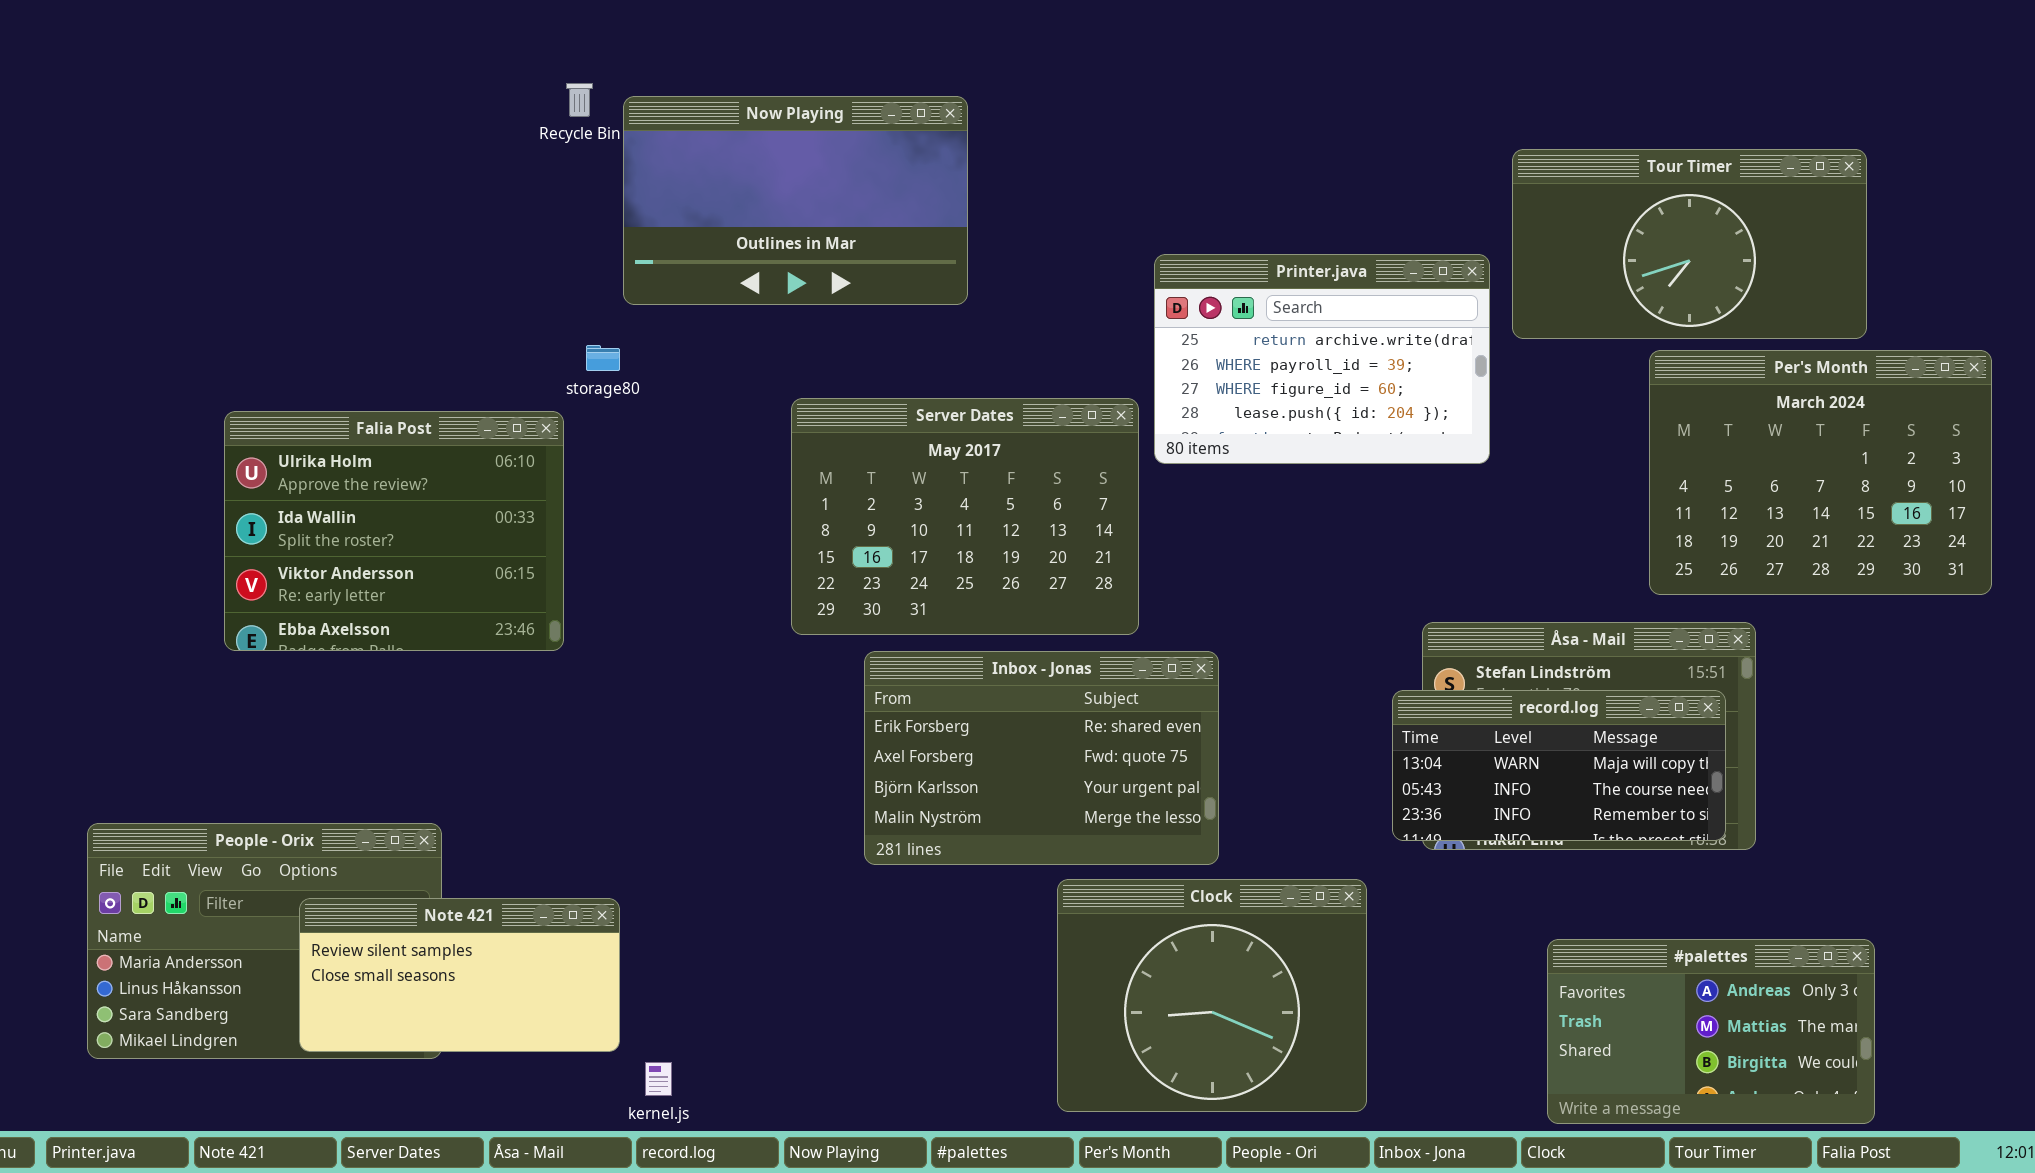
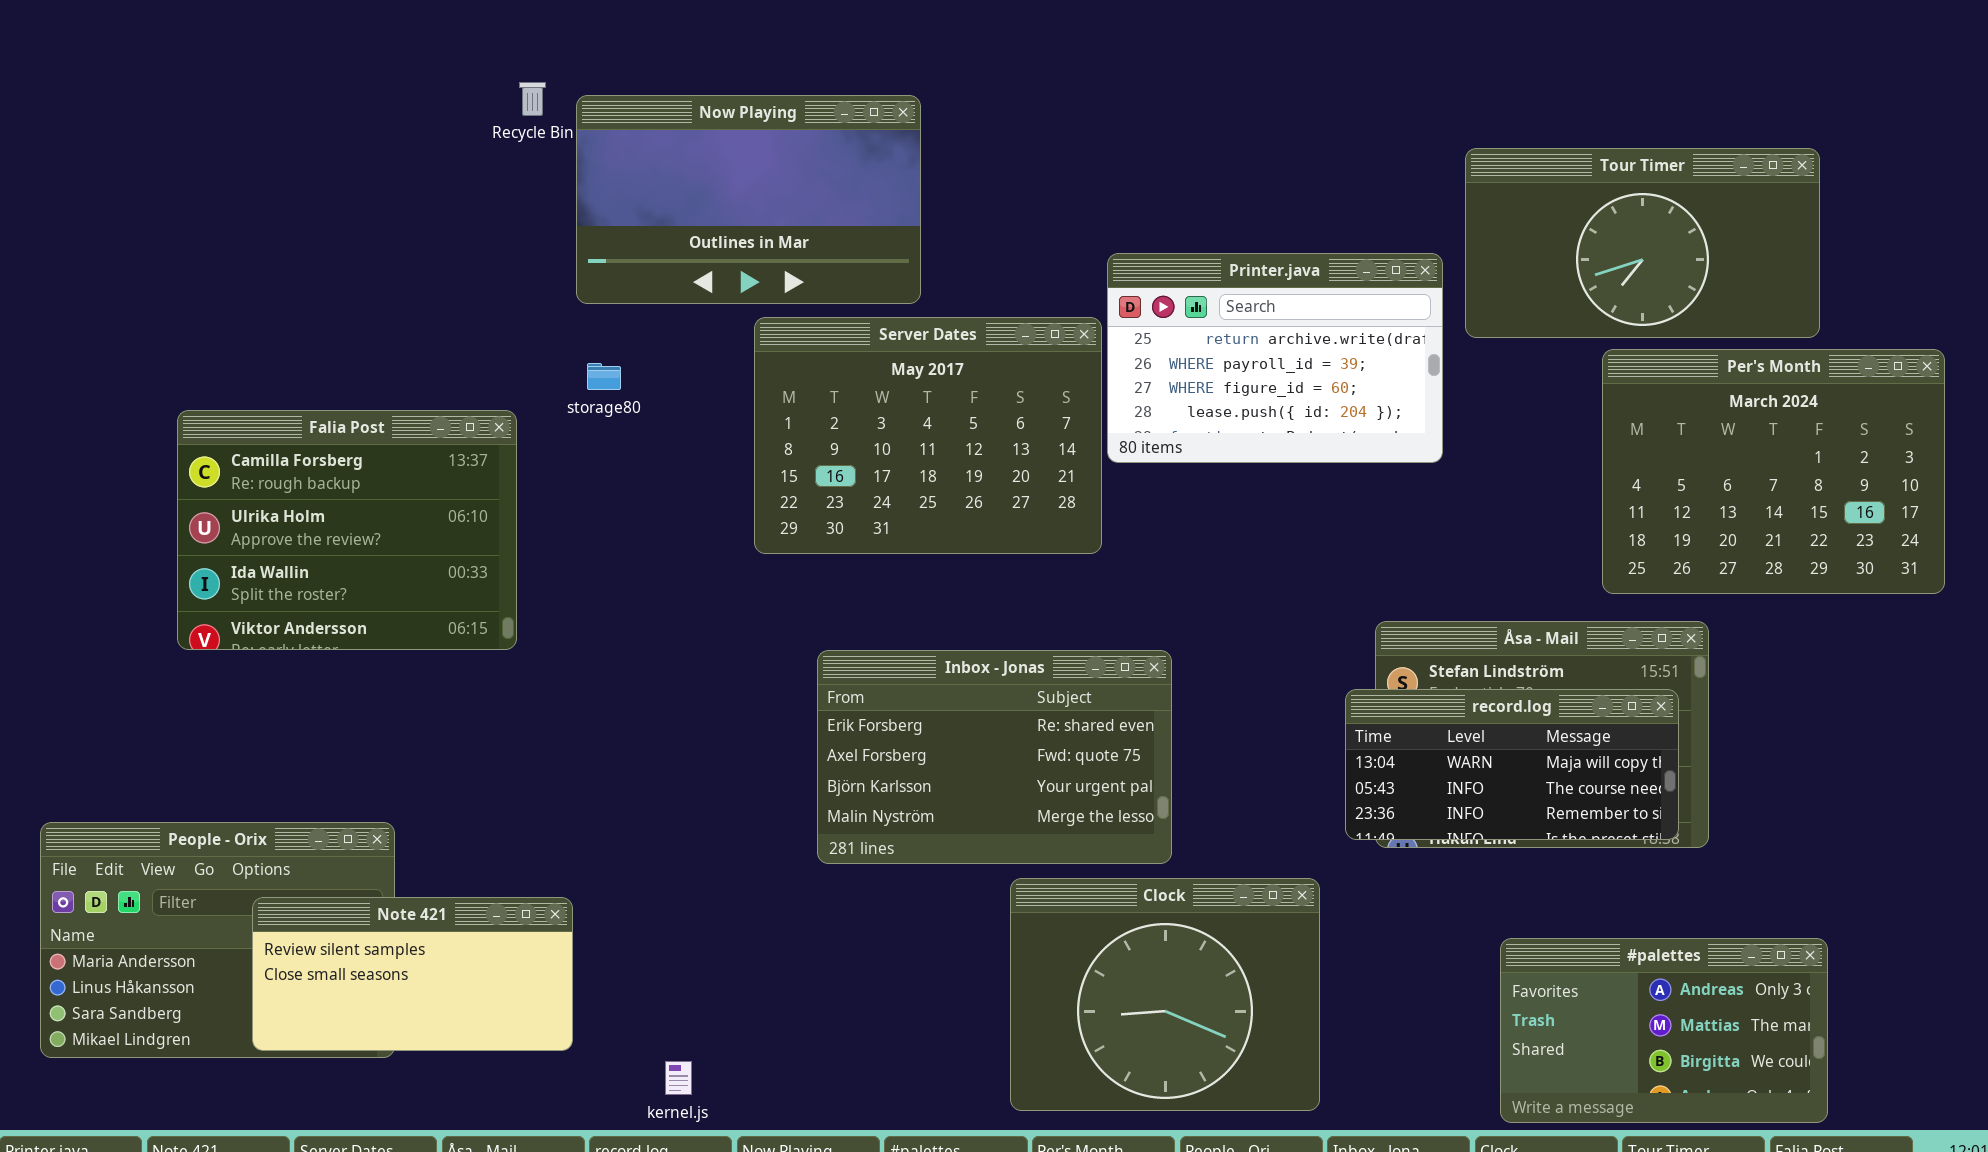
storage80: [586,345,620,371] -> [587,363,621,390], moved
Server Dates: [791,398,1139,635] -> [754,317,1102,554], moved
Falia Post: [224,411,564,651] -> [177,410,517,650], scrolled up 1 row
kernel.js: [645,1062,672,1096] -> [665,1061,692,1095], moved

